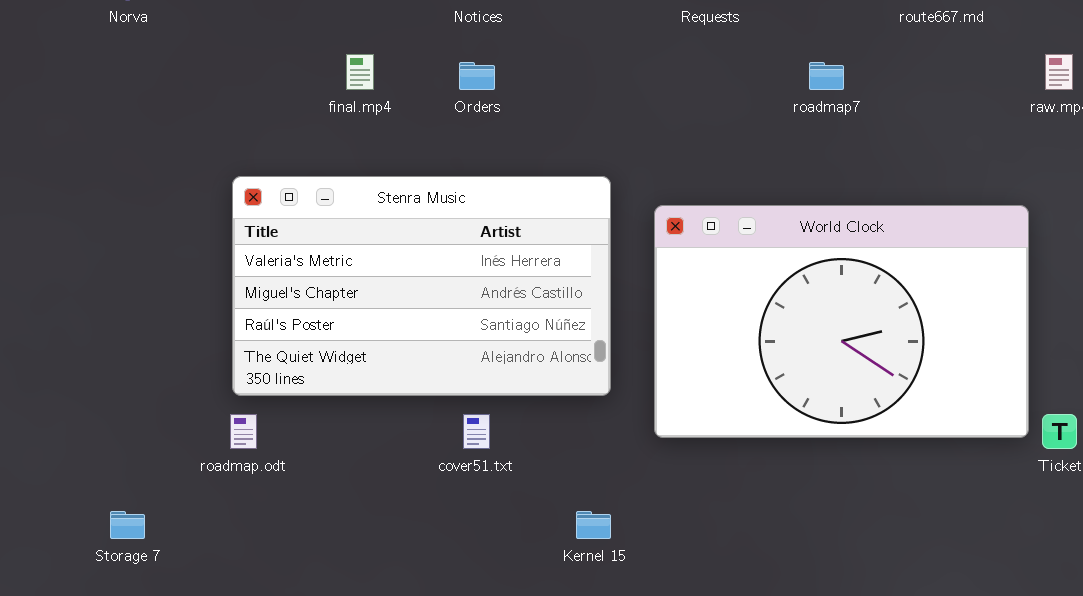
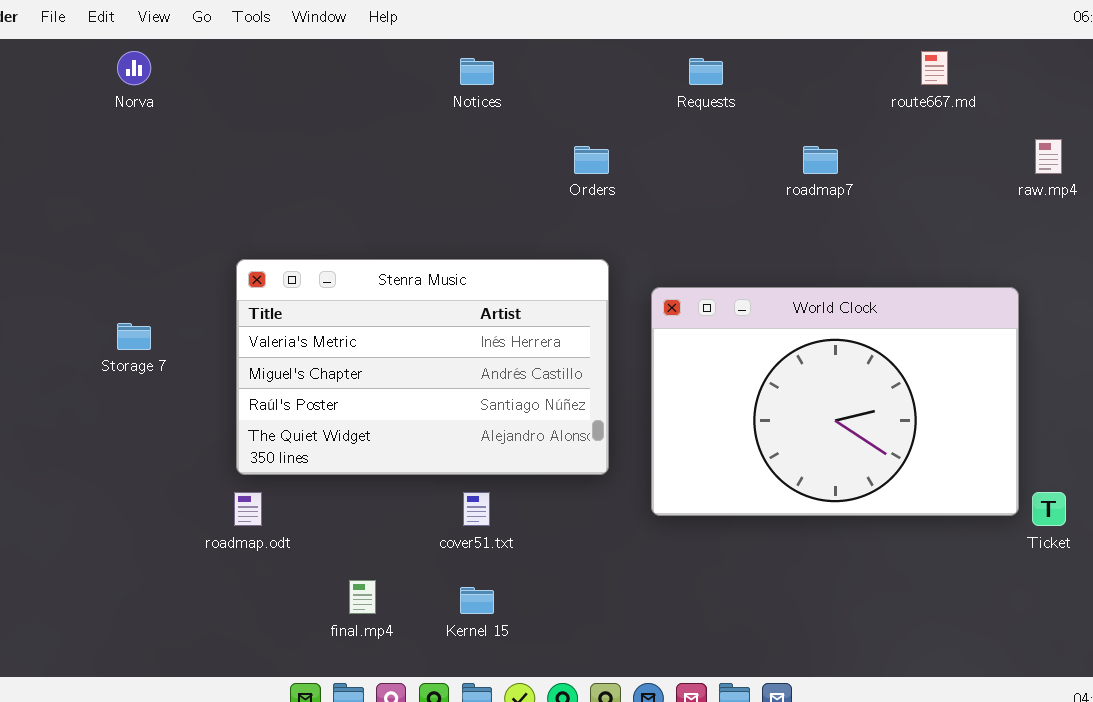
final.mp4: [346,54,374,90] -> [349,580,376,614], moved
Orders: [459,62,495,90] -> [574,146,609,174], moved
Storage 7: [110,511,145,539] -> [117,323,151,350], moved
Kernel 15: [576,511,611,539] -> [460,587,494,614], moved

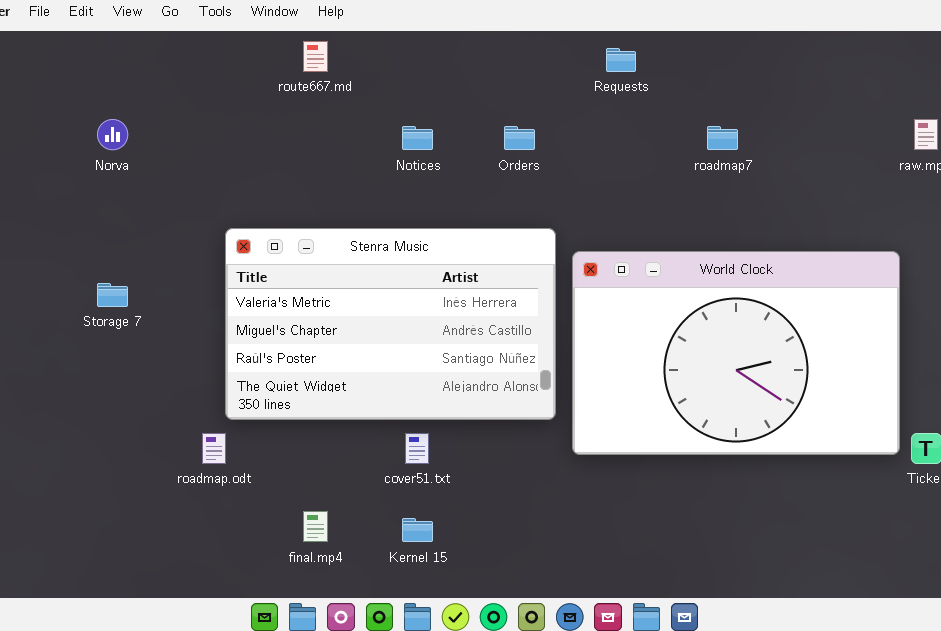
Norva: [117,51,151,85] -> [97,119,128,150], moved
route667.md: [921,51,948,85] -> [303,41,328,72], moved
Notices: [460,58,494,85] -> [402,126,433,150], moved
Stenra Music: [236,259,609,475] -> [225,228,556,420], moved

